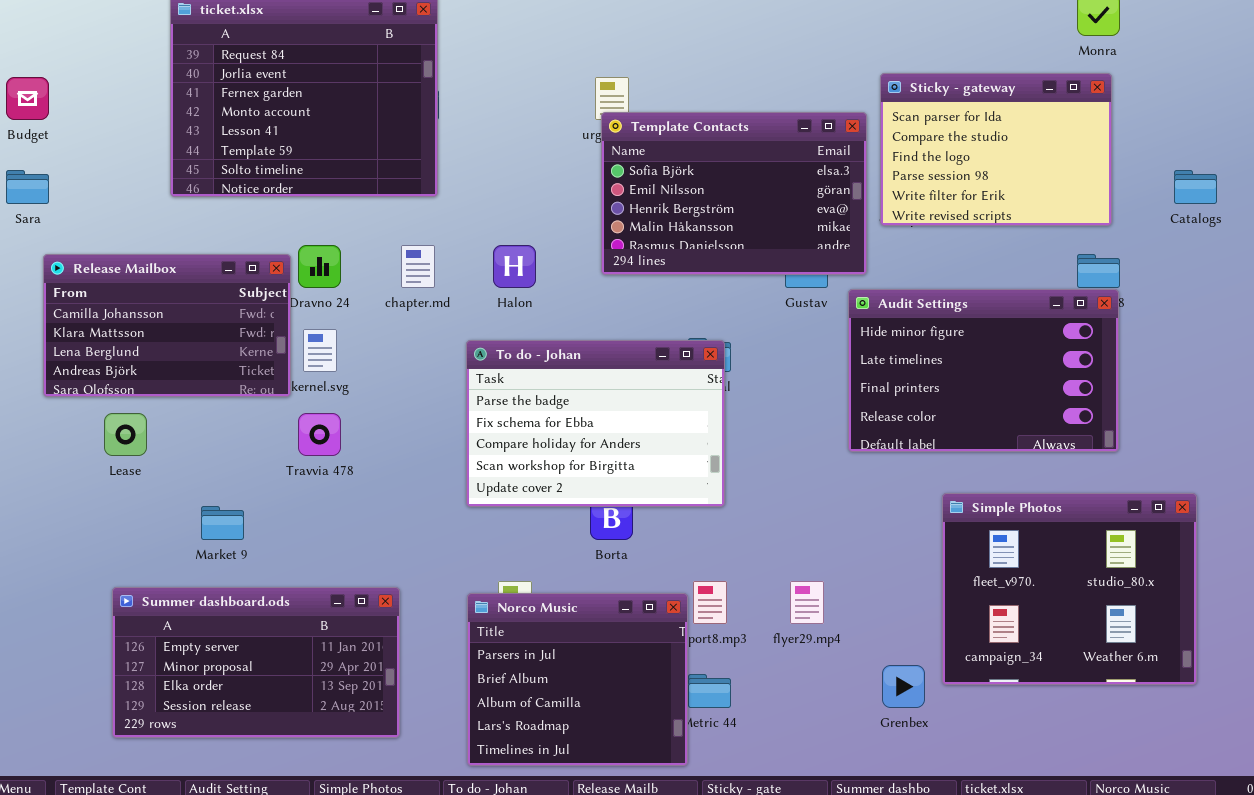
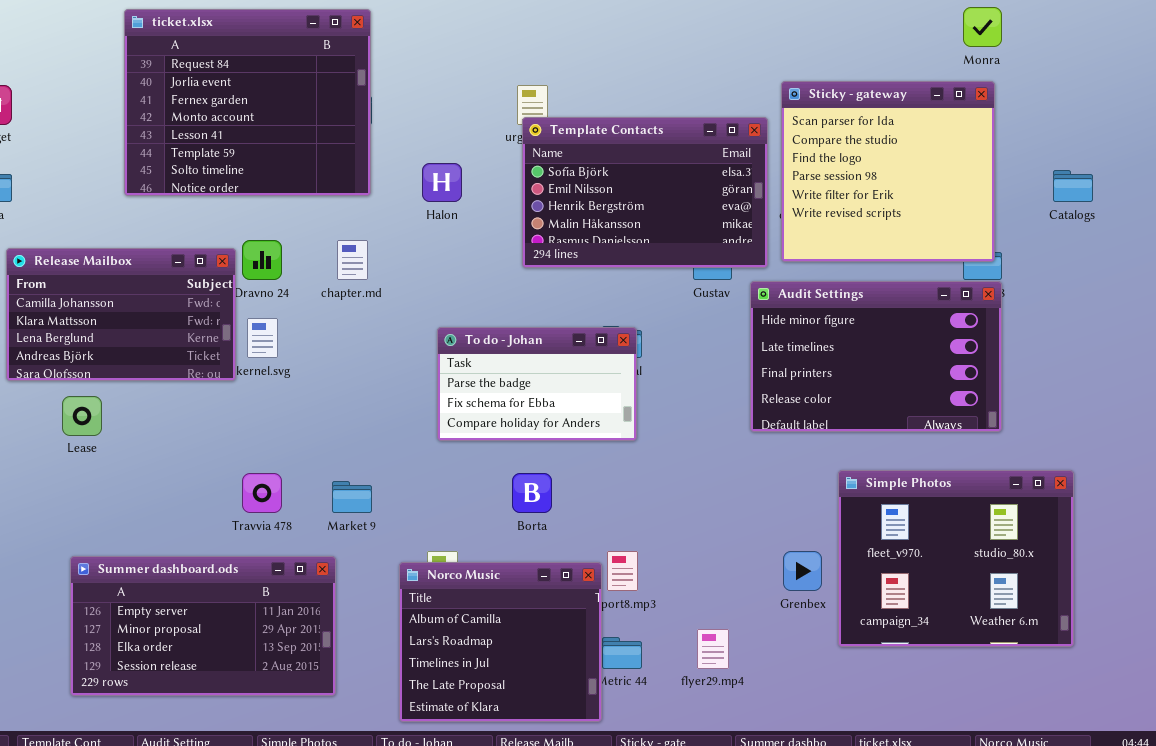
Sticky - gateway: [880,73,1112,226] -> [781,81,995,262], resized
Halon: [493,245,536,288] -> [422,163,462,202], moved
To do - Johan: [466,340,725,507] -> [437,327,637,441], resized
Travvia 478: [298,413,341,456] -> [242,473,282,513], moved
Market 9: [201,506,244,540] -> [332,481,372,513], moved
flyer29.mp4: [790,581,824,624] -> [697,629,729,669], moved
Norco Music: [467,593,688,766] -> [399,562,602,722], scrolled down 2 rows
Grenbex: [882,665,925,708] -> [783,551,822,591], moved

